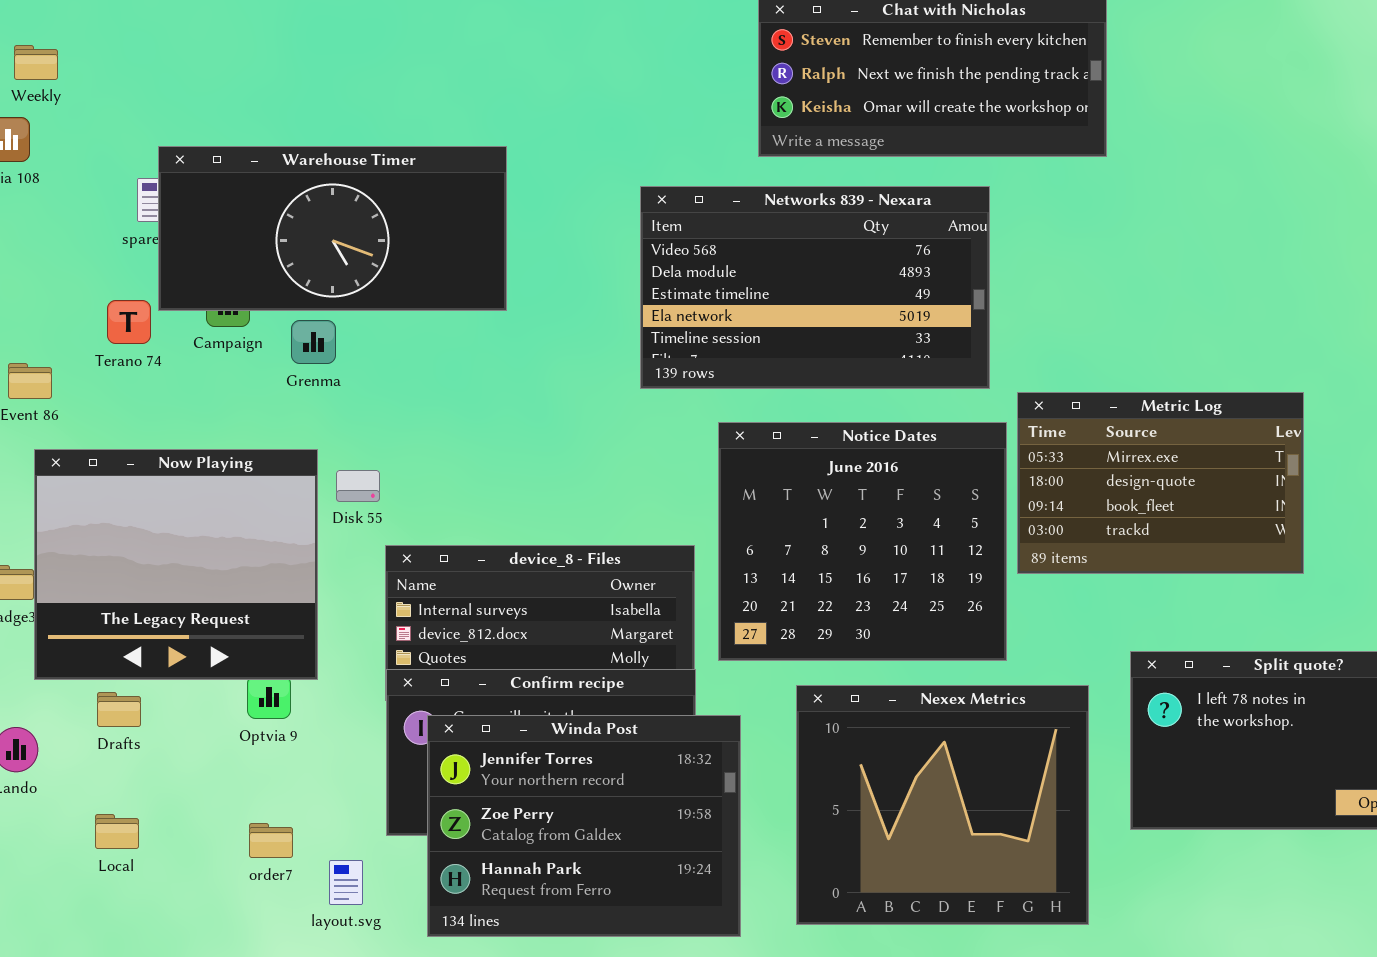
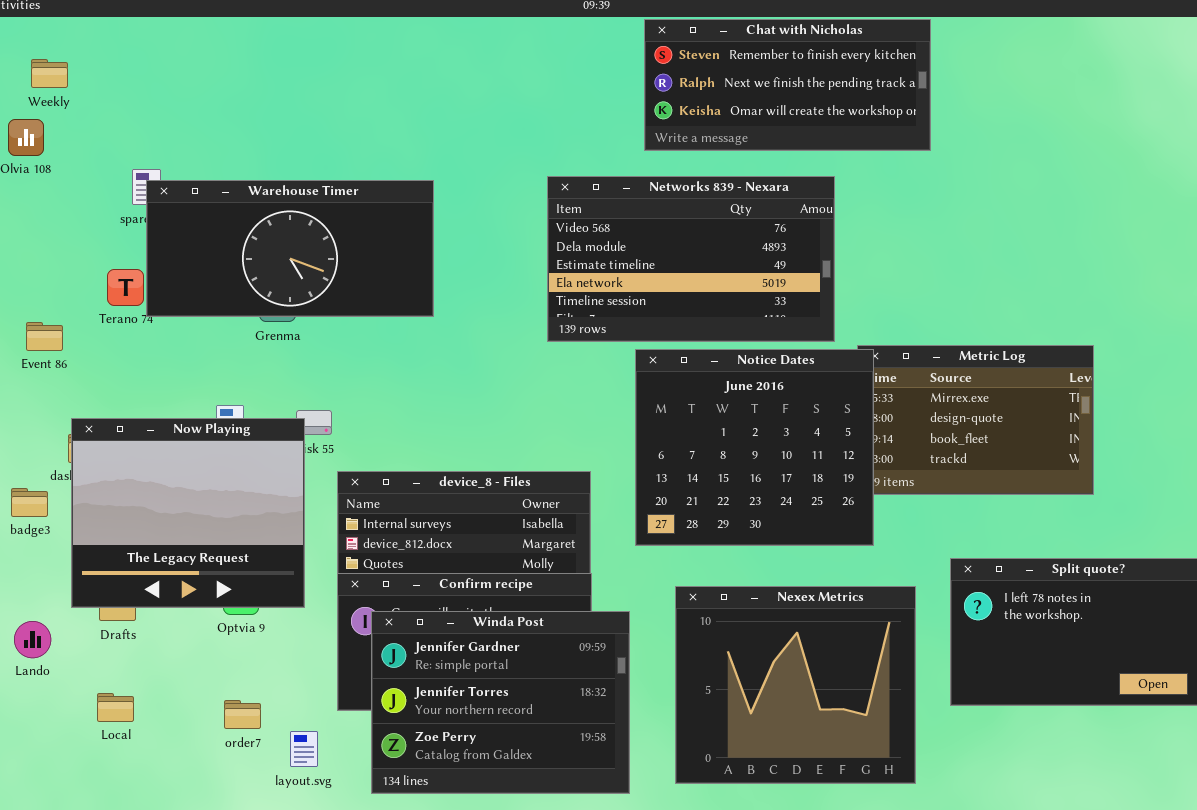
Warehouse Timer: [158,146,507,311] -> [146,180,434,317], moved
Notice Dates: [718,422,1007,661] -> [635,349,874,546], moved
Now Playing: [34,449,318,680] -> [71,418,305,608], moved
Winda Post: [427,715,741,937] -> [371,611,630,794], scrolled up 1 row

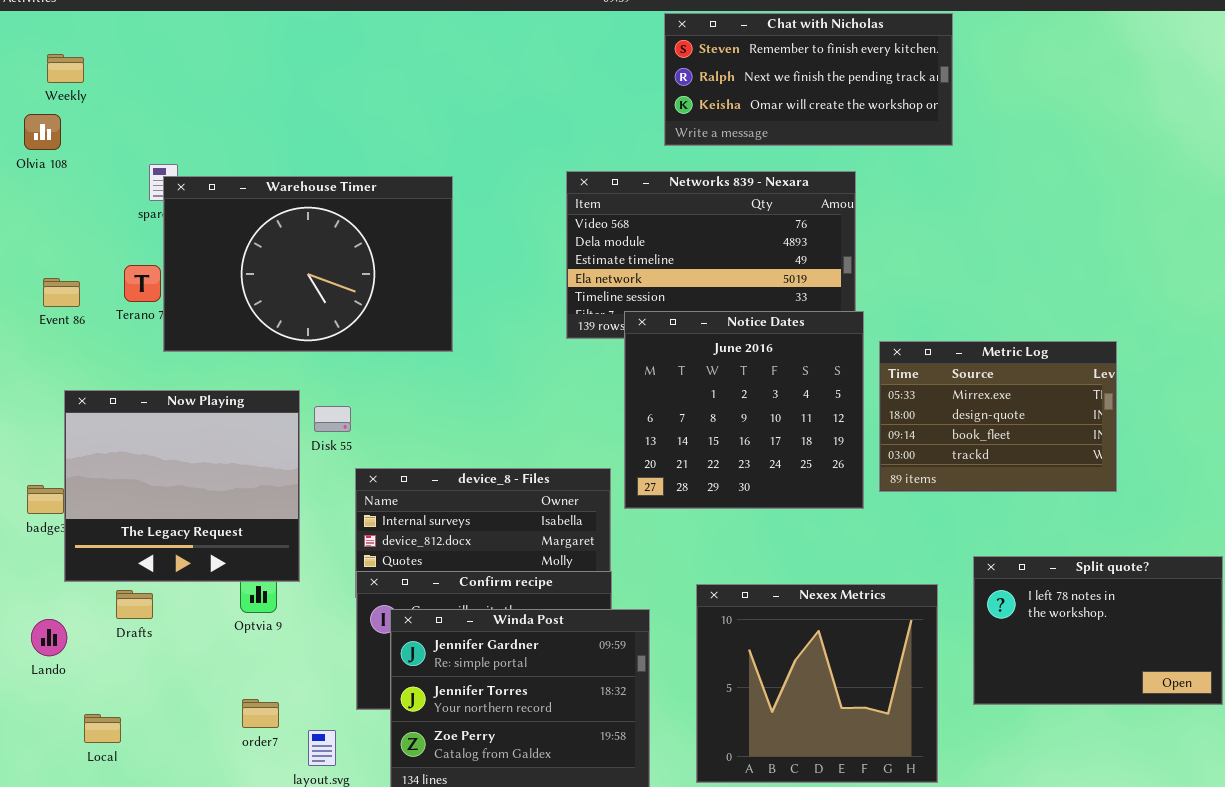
Warehouse Timer: [146,180,434,317] -> [163,176,453,352], resized
Event 86: [26,322,63,351] -> [43,278,80,307], moved
Notice Dates: [635,349,874,546] -> [624,311,864,509], moved
Now Playing: [71,418,305,608] -> [64,390,300,582], moved
Local: [97,693,134,722] -> [84,714,121,743], moved

